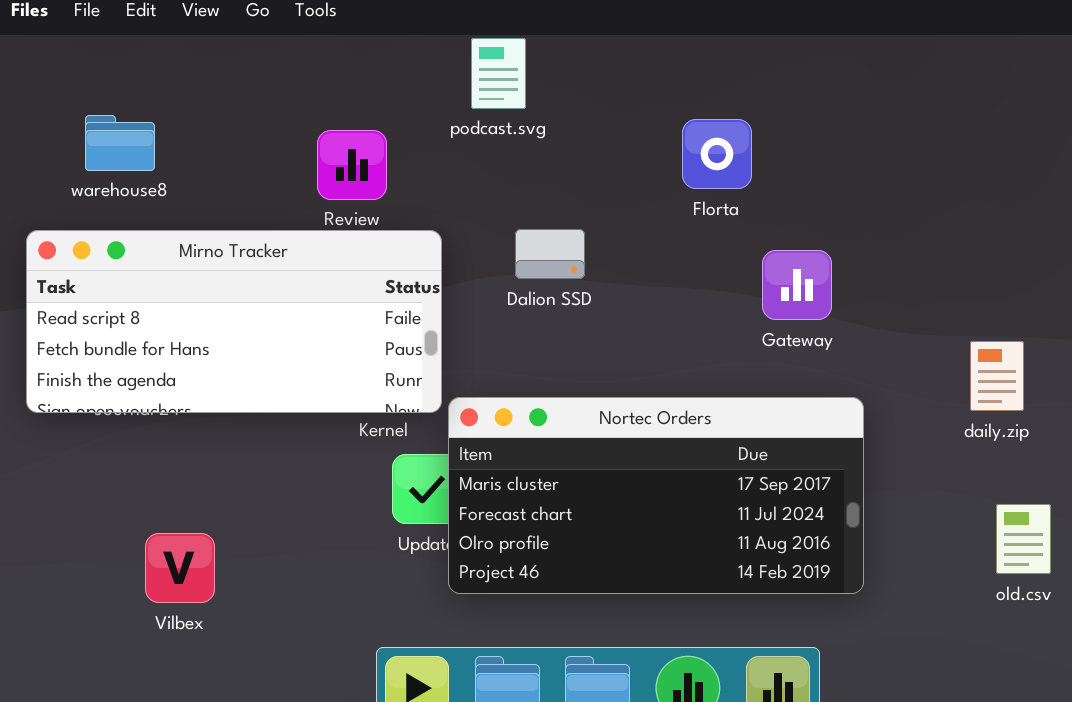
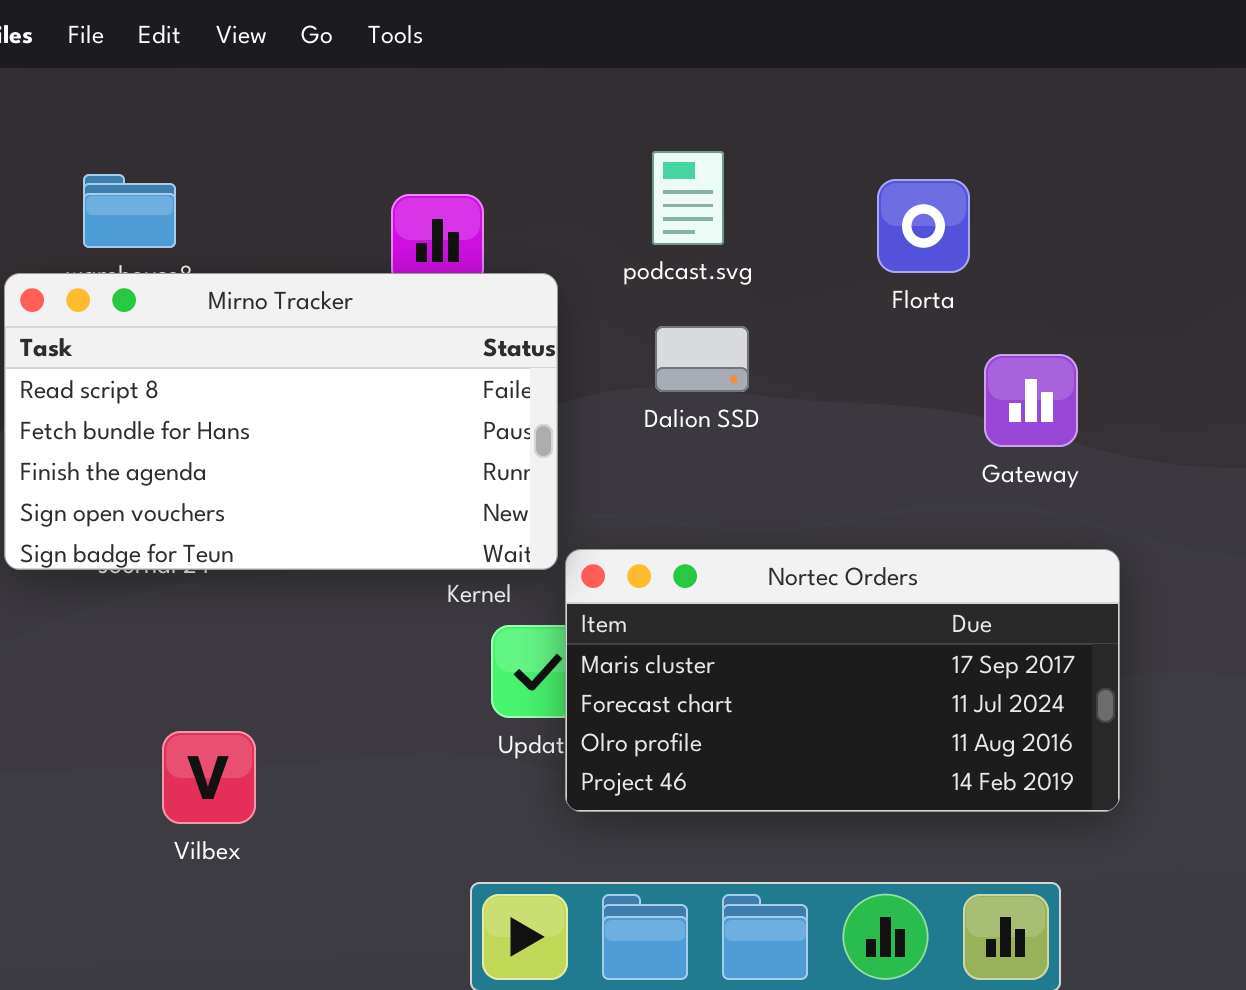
podcast.svg: [471,38,526,109] -> [652,151,724,245], moved
Mirno Tracker: [26,230,442,413] -> [4,273,558,570], resized

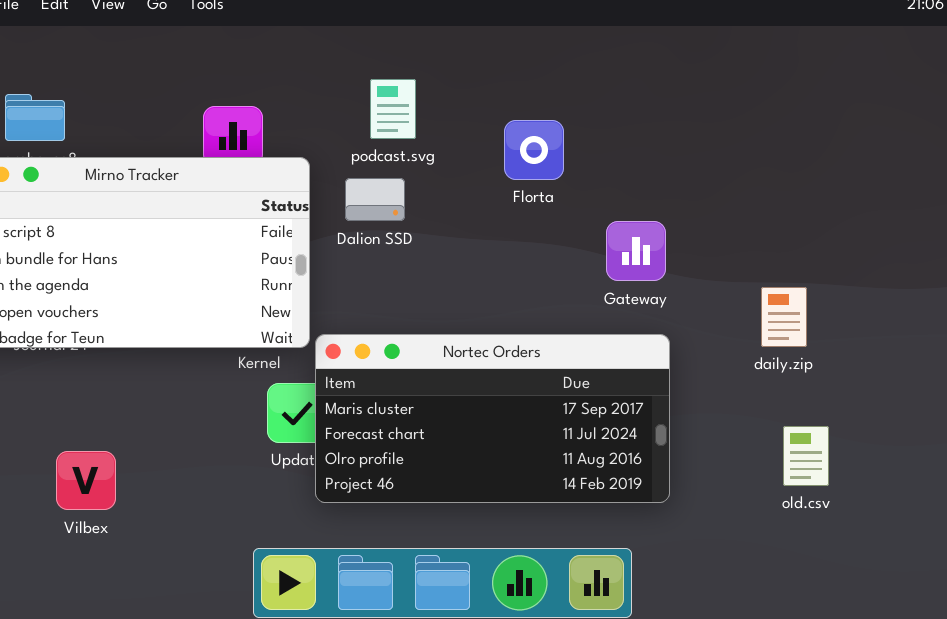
Florta: [877,179,970,273] -> [504,120,564,180], moved
Dalion SSD: [655,326,749,392] -> [345,178,405,221], moved
Gateway: [984,354,1078,447] -> [606,221,666,281], moved

